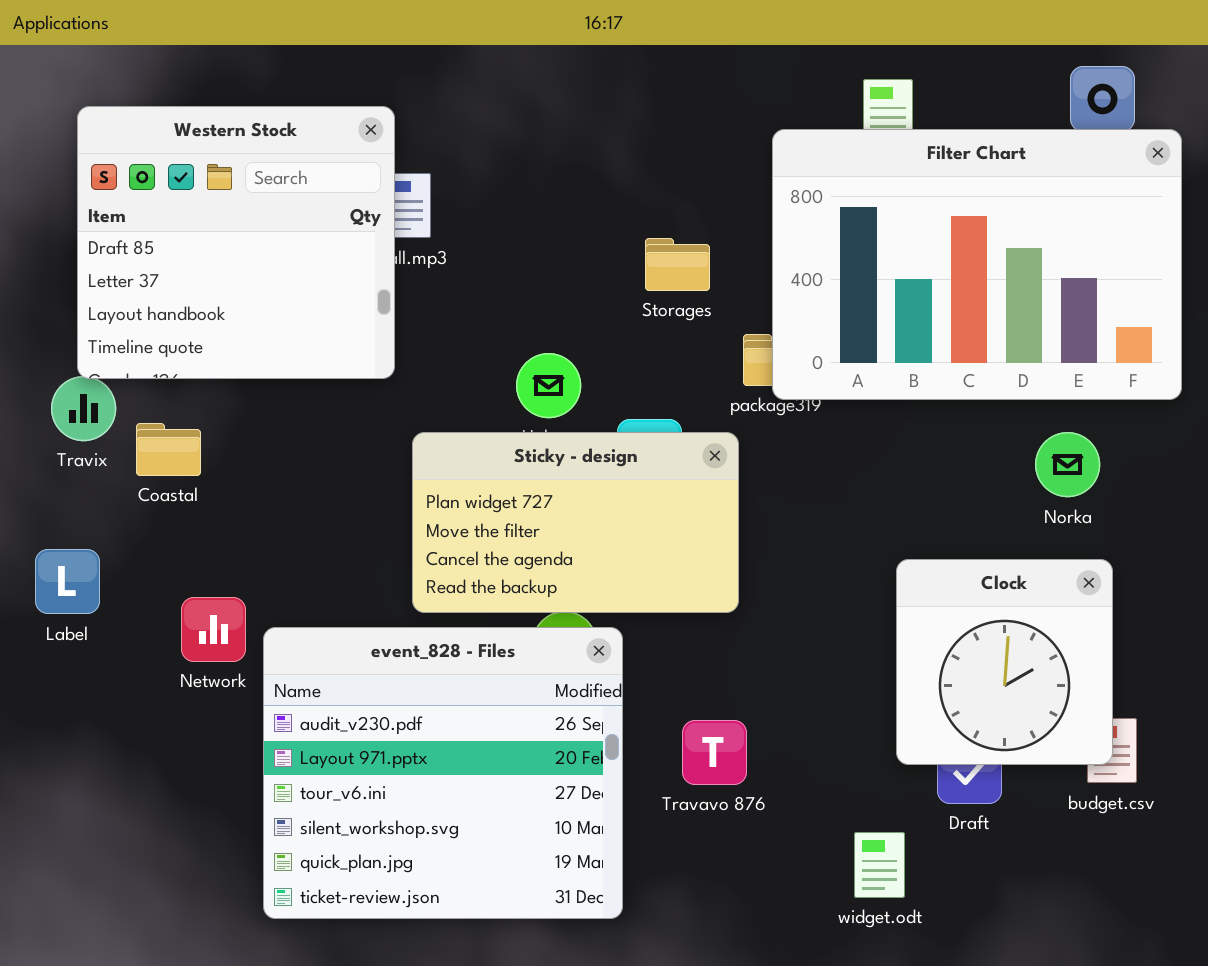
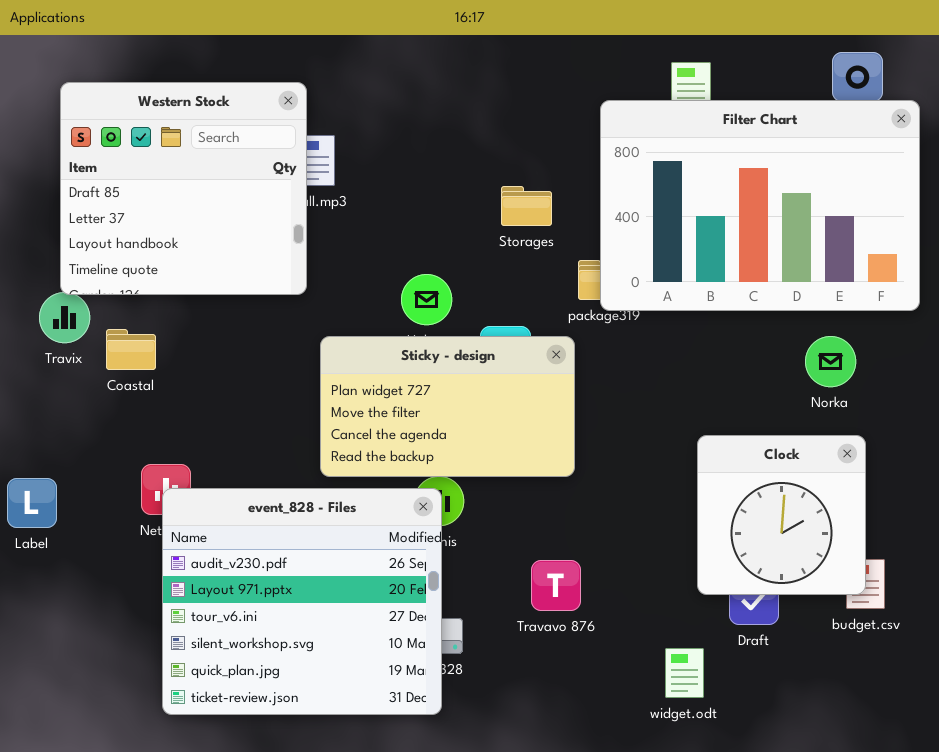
Label: [35,549,100,614] -> [7,478,57,528], moved
event_828 - Files: [263,627,623,919] -> [162,488,442,715], moved

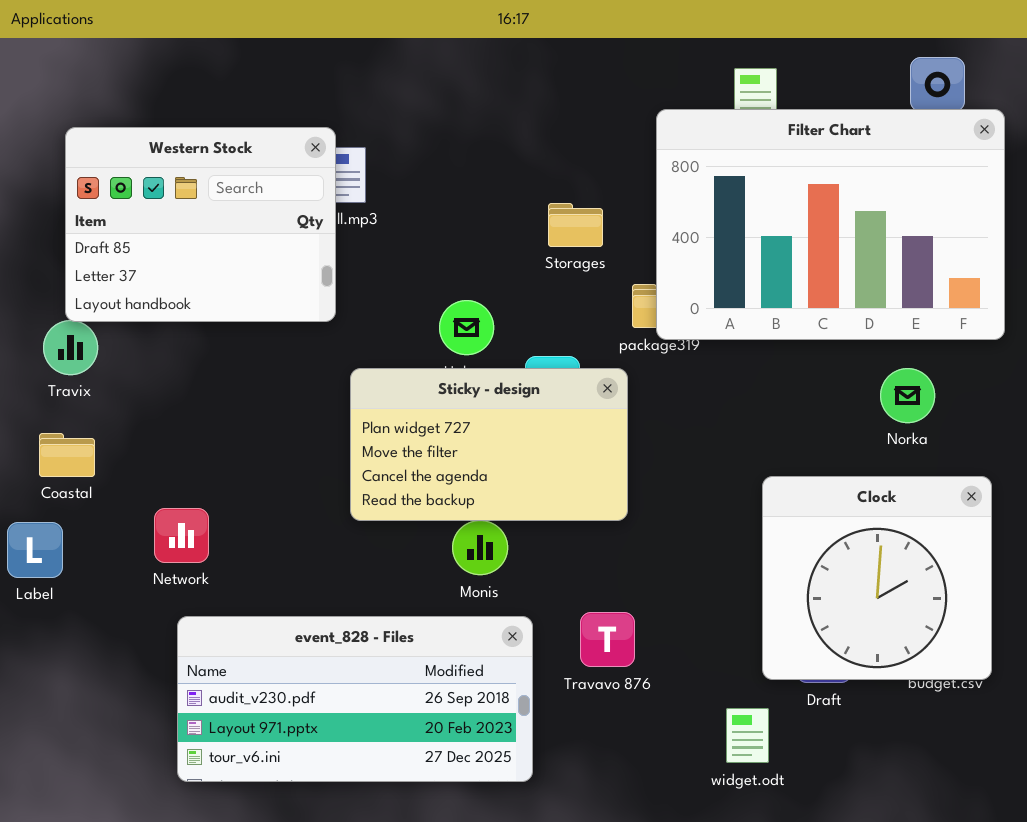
Western Stock: [60,82,307,295] -> [65,127,336,322], resized
Coastal: [106,329,156,370] -> [39,433,95,477], moved
Clock: [697,435,866,595] -> [762,476,992,680], resized
event_828 - Files: [162,488,442,715] -> [177,616,533,782], resized

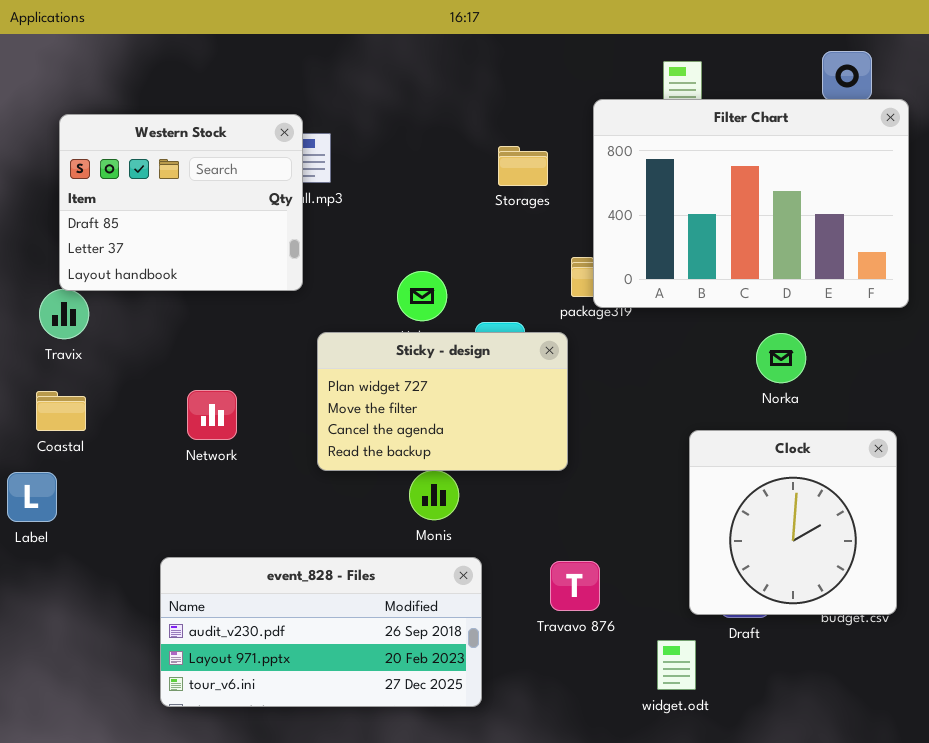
Storages: [548,203,603,247] -> [498,146,548,186], moved
Norka: [880,368,935,423] -> [756,333,806,383], moved
Network: [154,508,209,563] -> [187,390,237,440], moved
Travavo 876: [580,612,635,667] -> [550,561,600,611], moved

